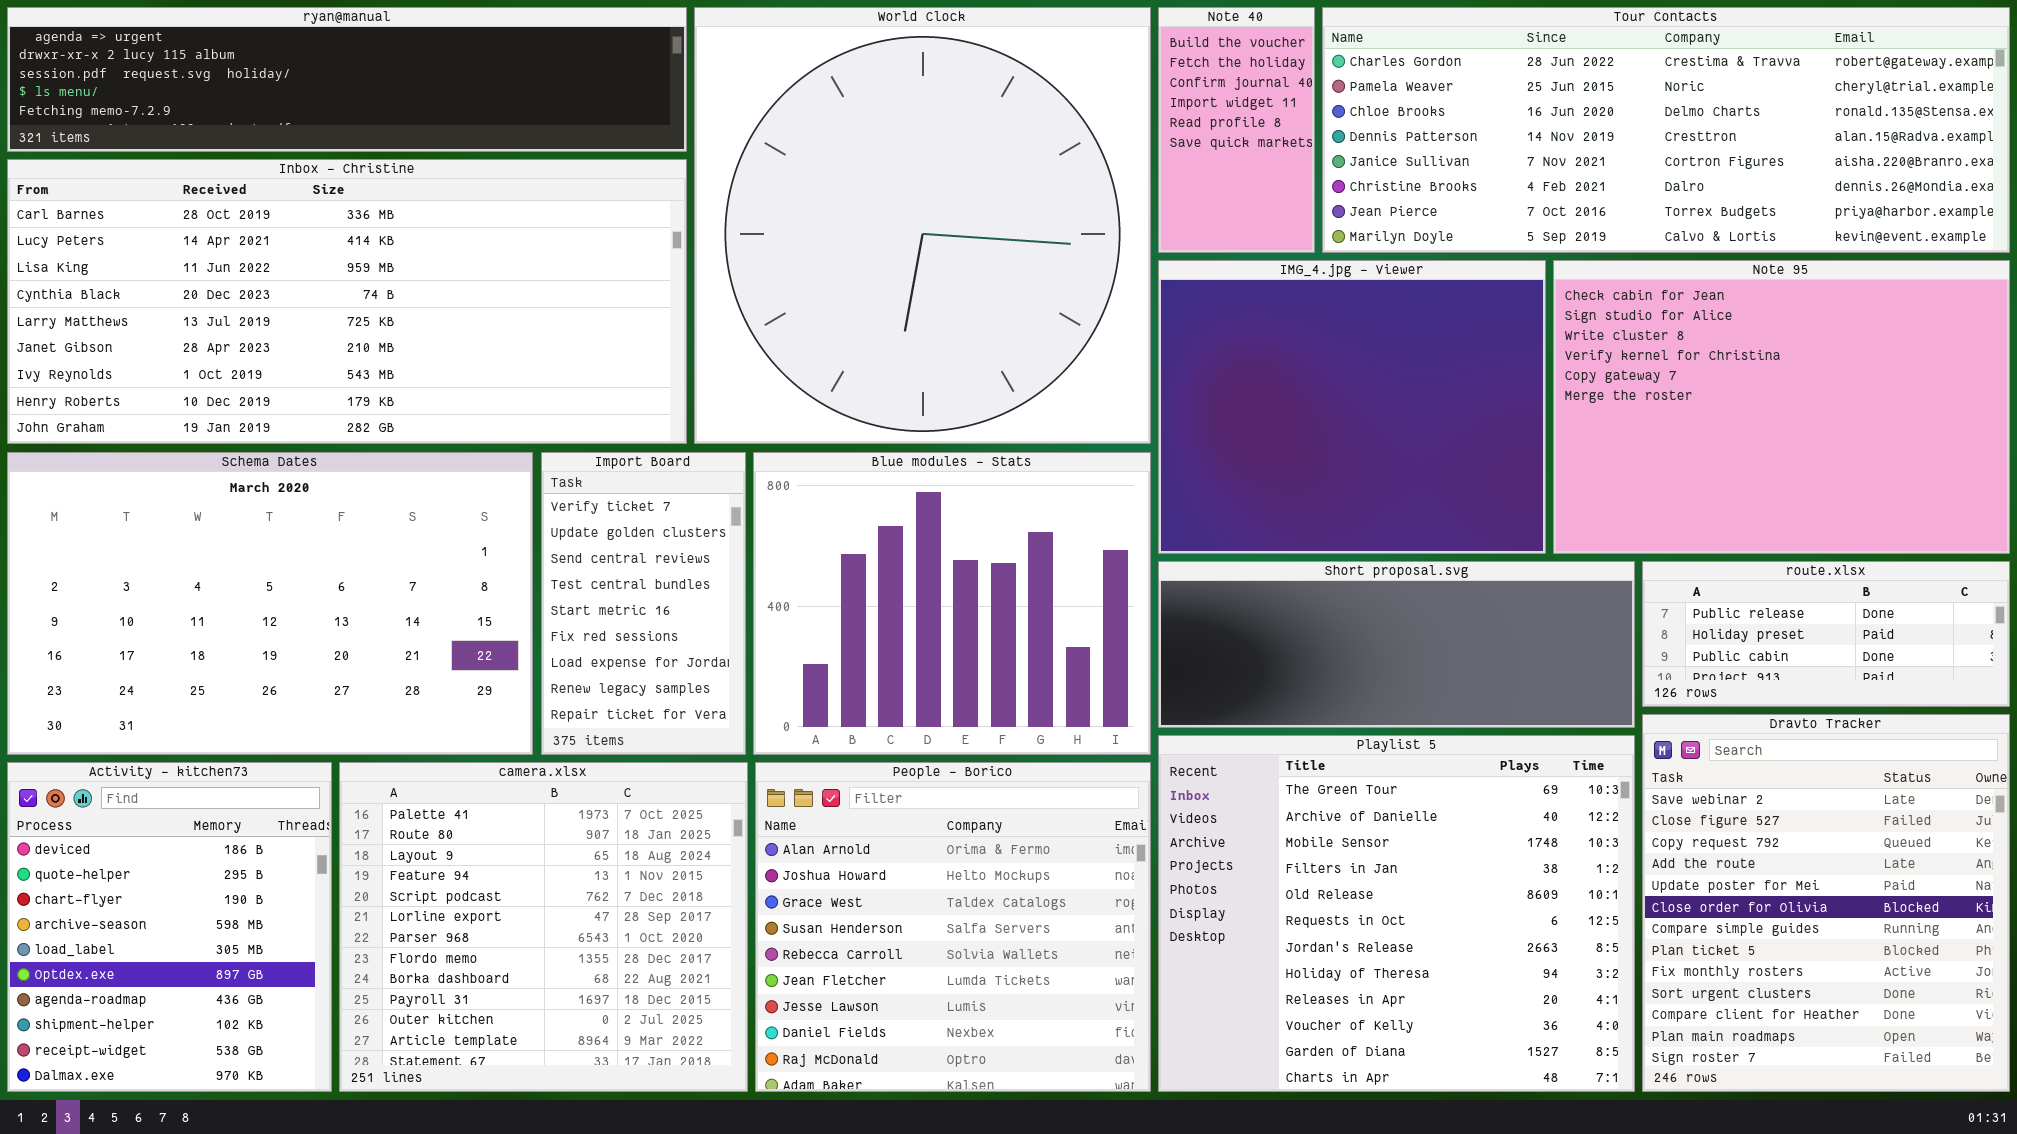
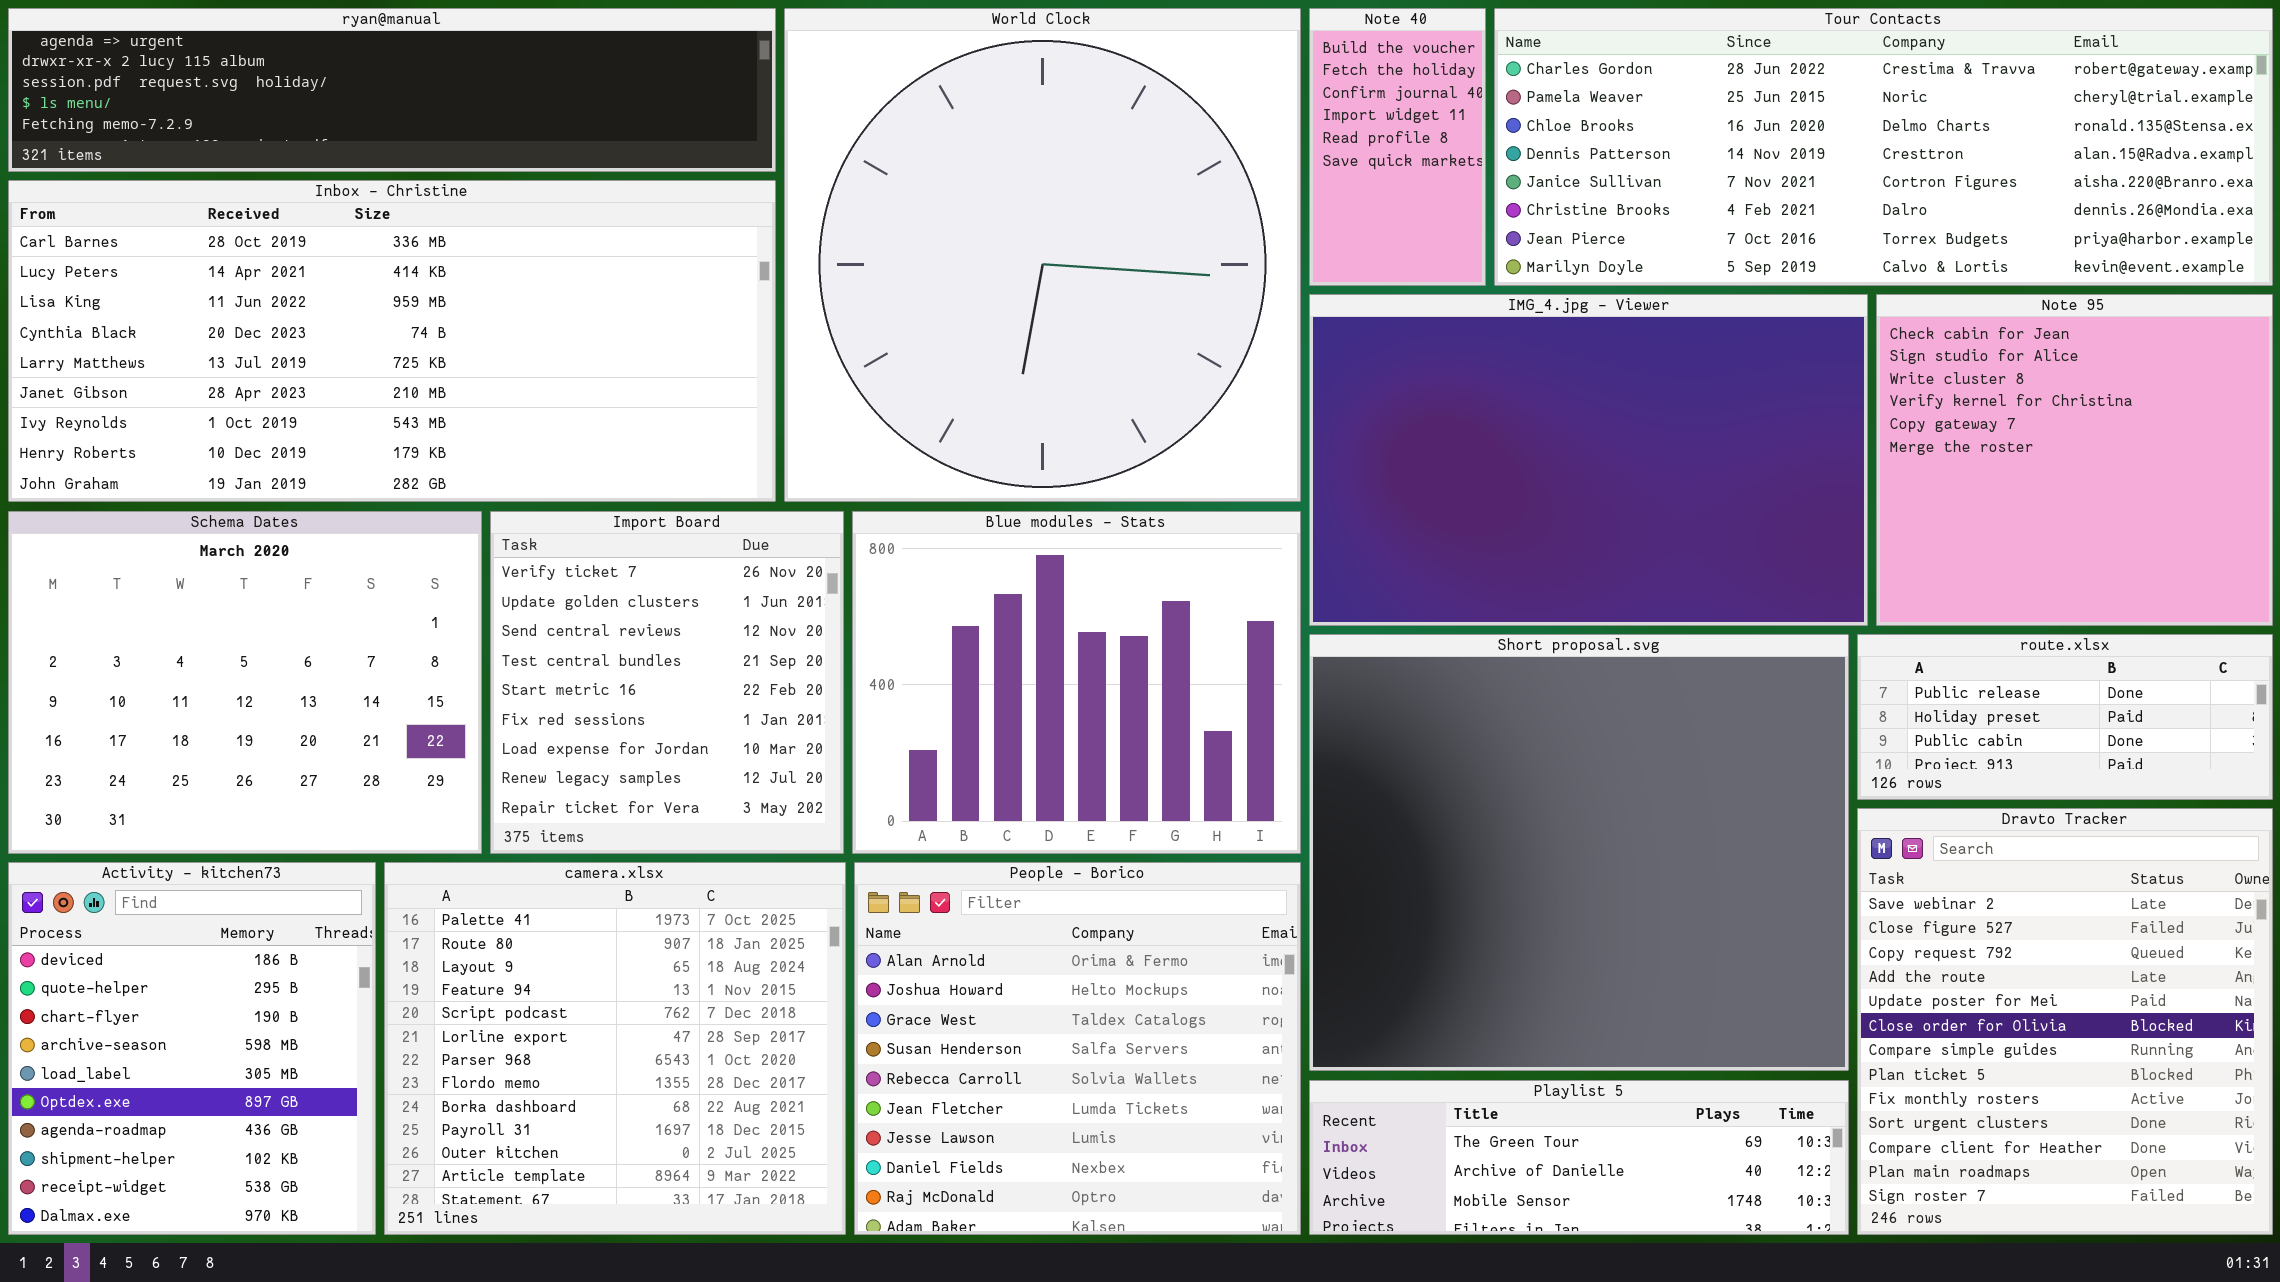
IMG_4.jpg - Viewer: [1158,260,1546,554] -> [1309,294,1868,626], resized
Note 95: [1553,260,2010,554] -> [1876,294,2273,626], resized
Schema Dates: [7,452,533,755] -> [8,511,482,854], resized
Import Board: [541,452,746,755] -> [490,511,844,854], resized
Short proposal.svg: [1158,561,1635,728] -> [1309,634,1849,1071], resized
Playlist 5: [1158,735,1635,1092] -> [1309,1080,1849,1235], resized

